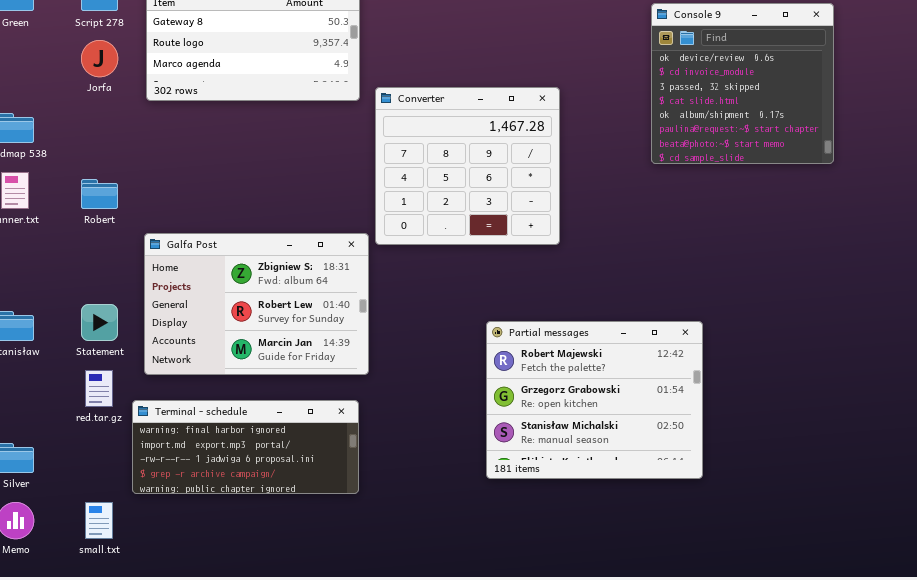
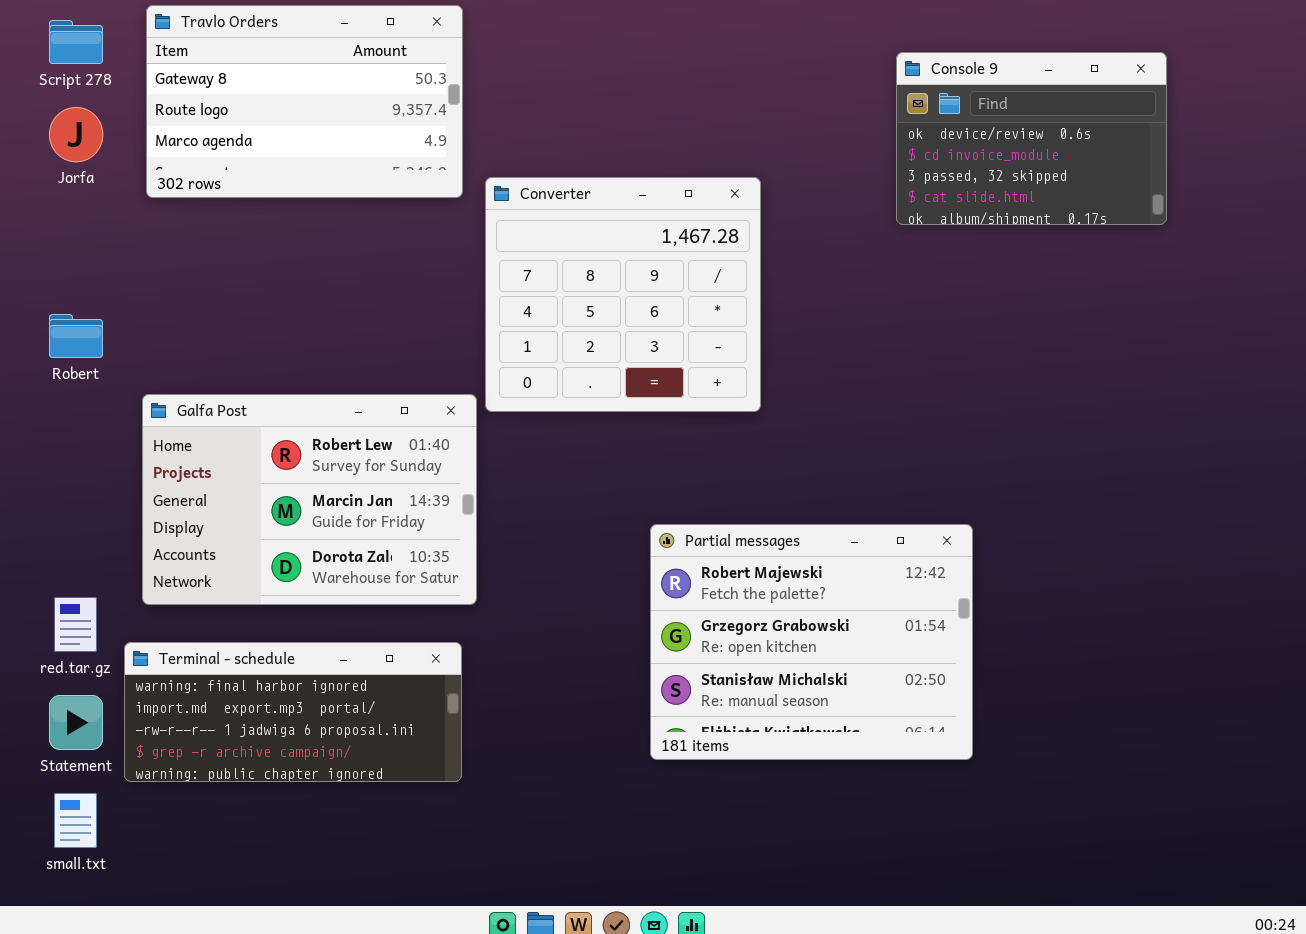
Console 9: [651,3,834,164] -> [896,52,1167,225], resized
Galfa Post: [144,233,369,375] -> [142,394,477,605], scrolled down 1 row
Statement: [81,304,118,341] -> [49,695,103,750], moved

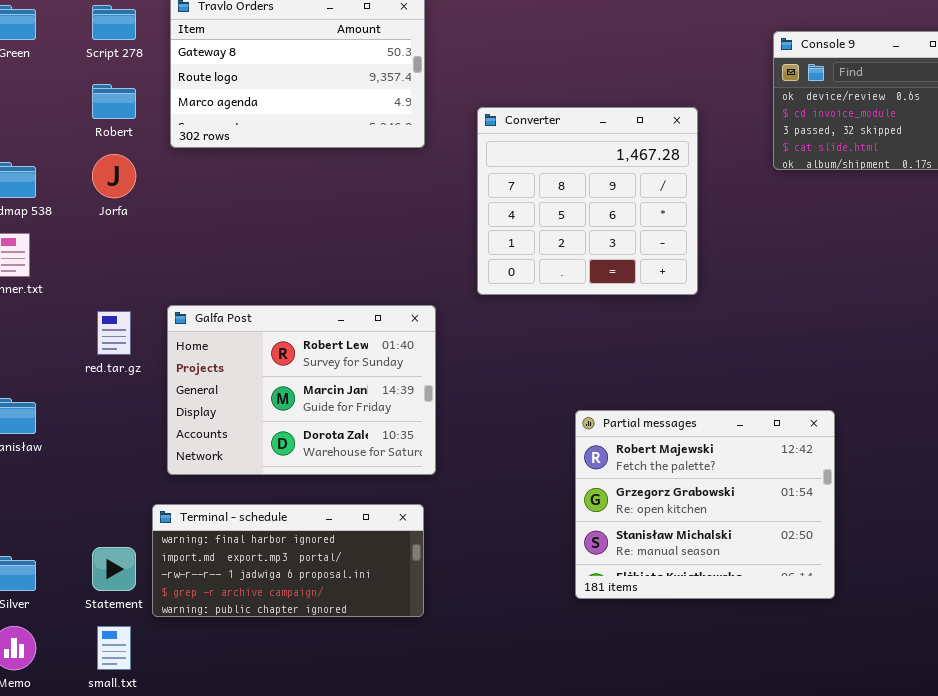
Jorfa: [49,107,103,162] -> [92,154,136,198], moved
Converter: [485,177,761,412] -> [477,107,698,295], moved
Robert: [49,314,103,358] -> [92,84,136,119], moved
red.tar.gz: [54,597,97,652] -> [97,311,131,355], moved

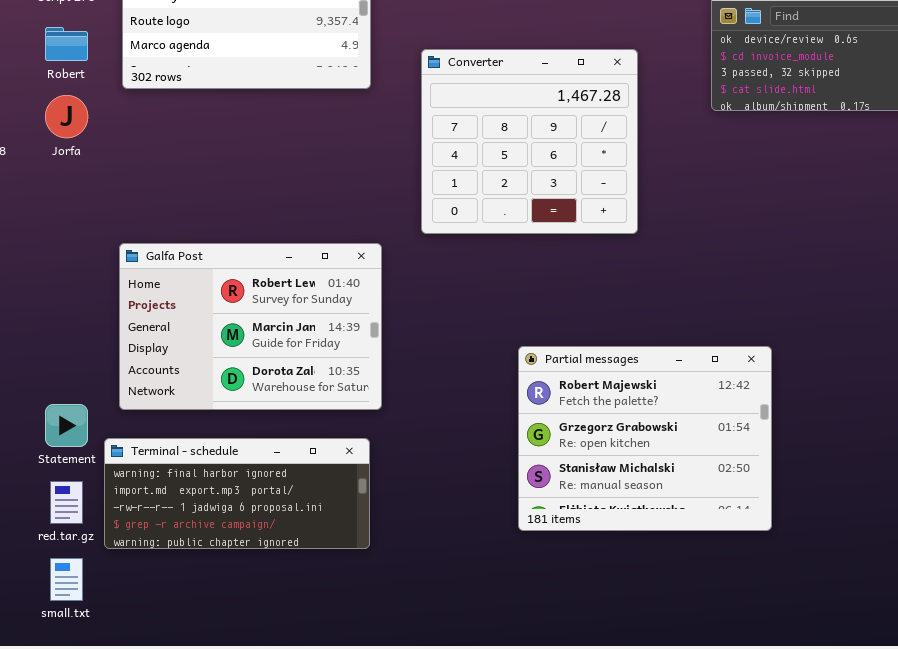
red.tar.gz: [97,311,131,355] -> [50,481,83,524], moved
Statement: [92,547,136,591] -> [45,404,88,447], moved

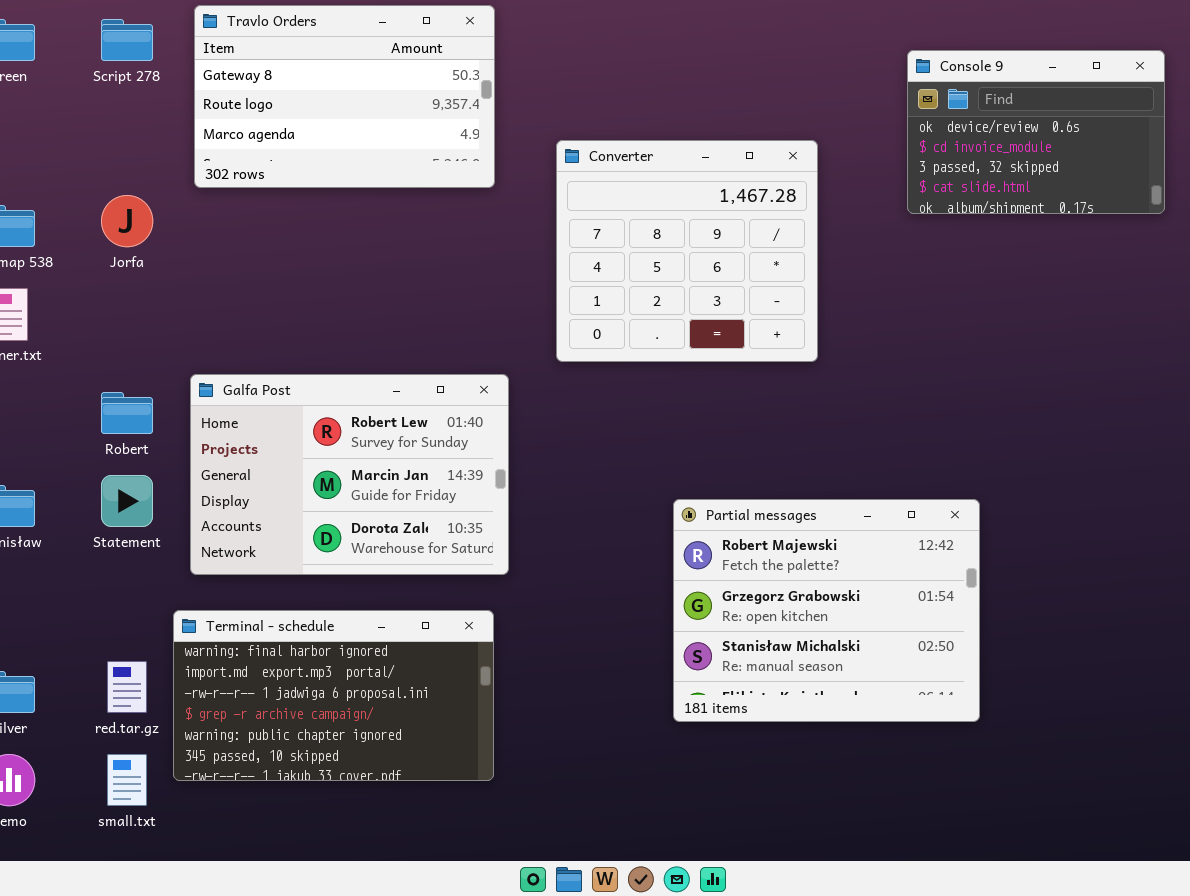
Robert: [45,27,88,61] -> [101,392,153,434], moved
Statement: [45,404,88,447] -> [101,475,153,527], moved
Terminal - schedule: [104,438,370,549] -> [173,610,494,781], resized

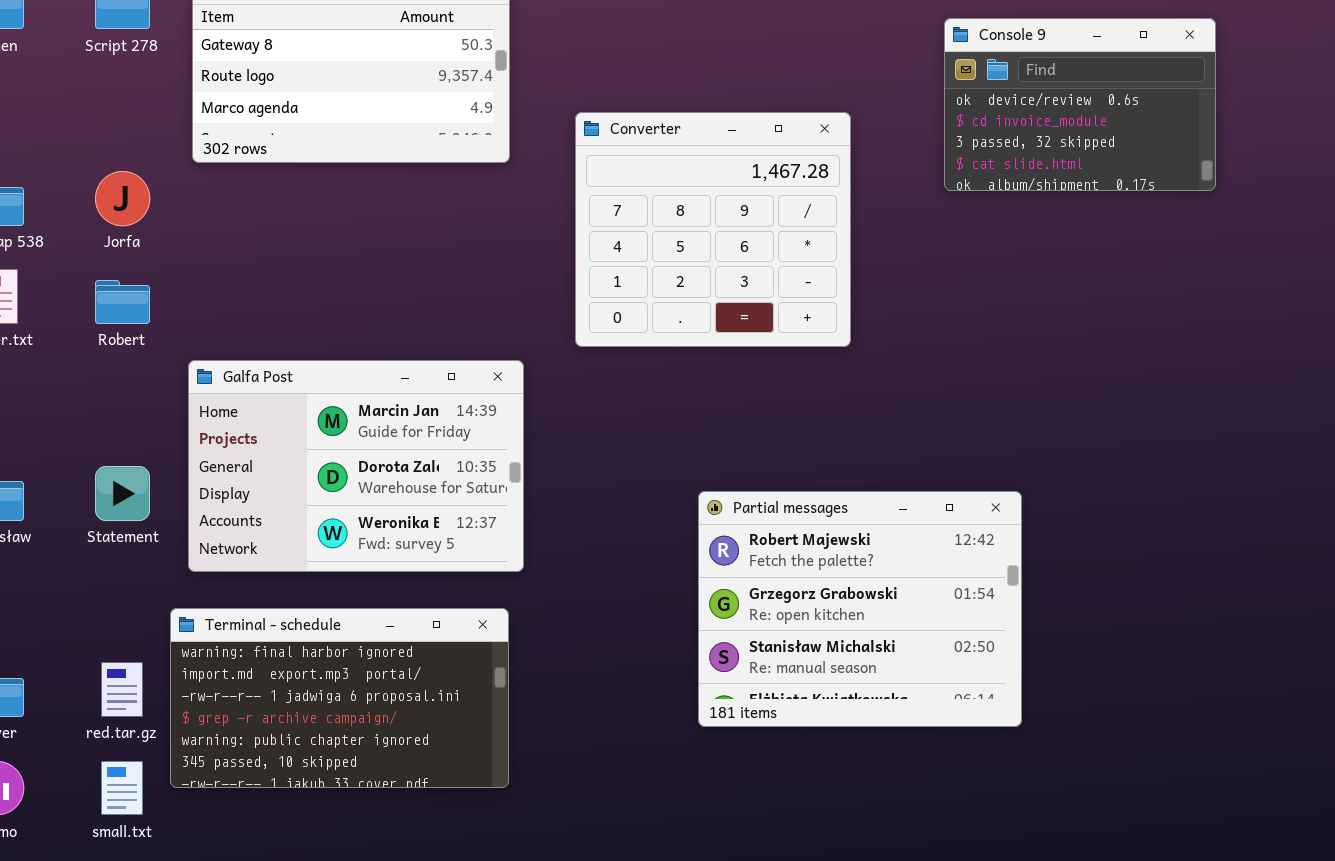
Galfa Post: [190,374,509,575] -> [188,360,524,572], scrolled down 1 row
Robert: [101,392,153,434] -> [95,280,150,324], moved

